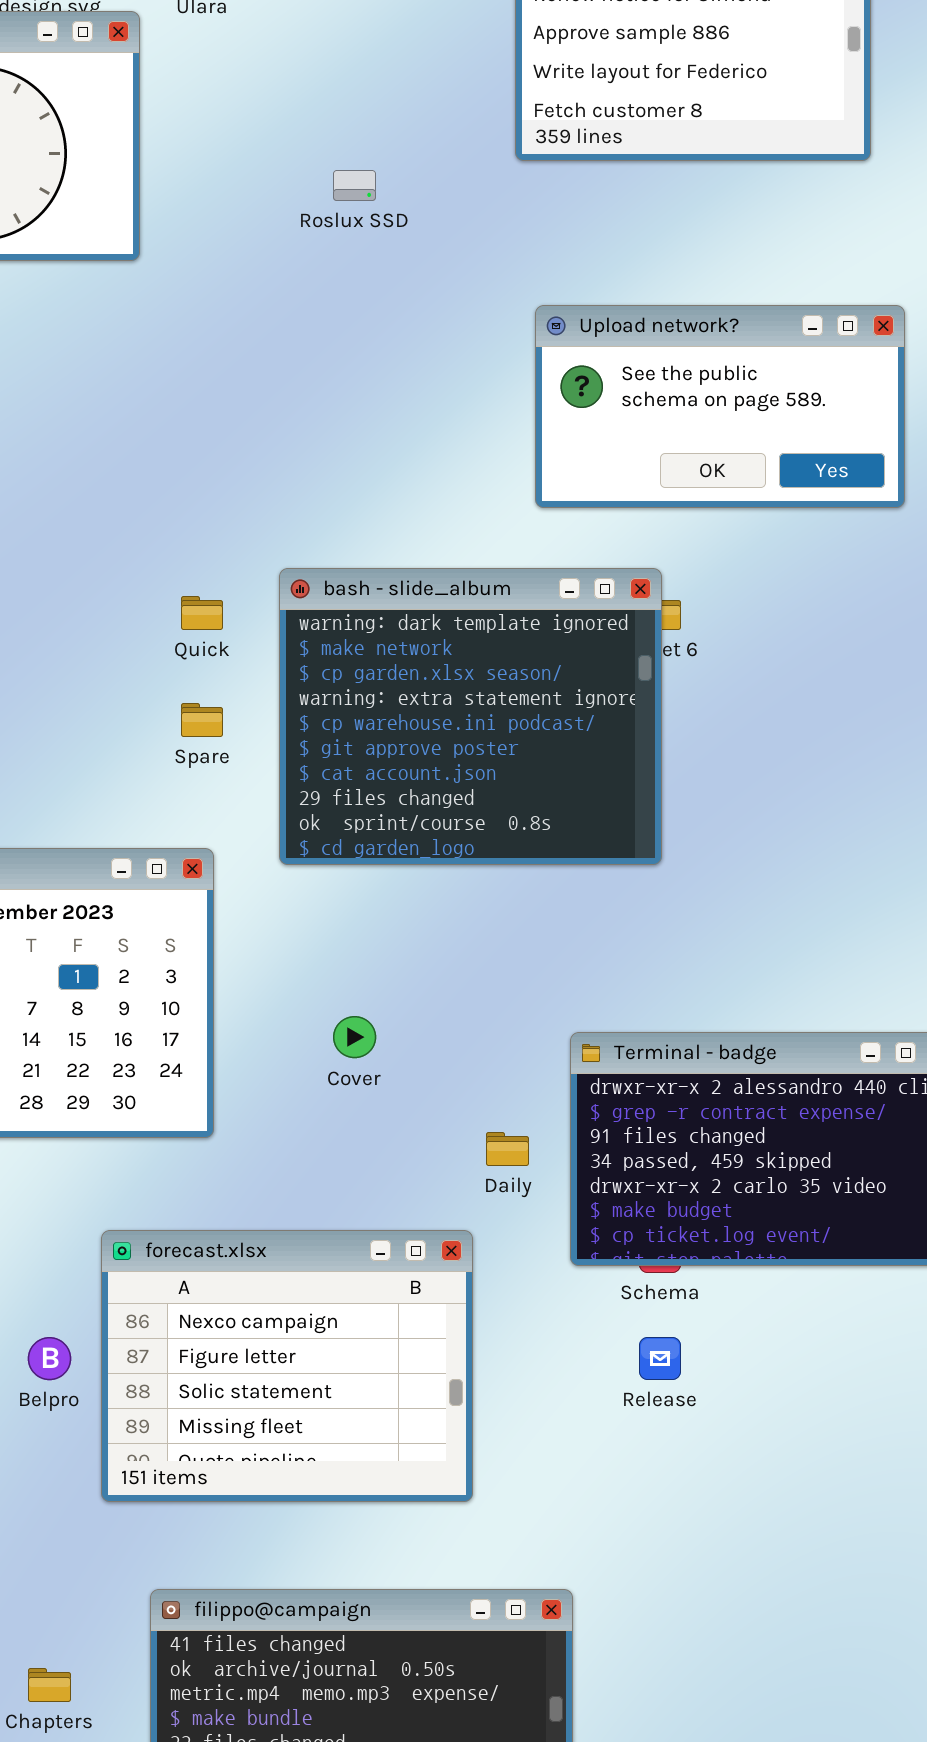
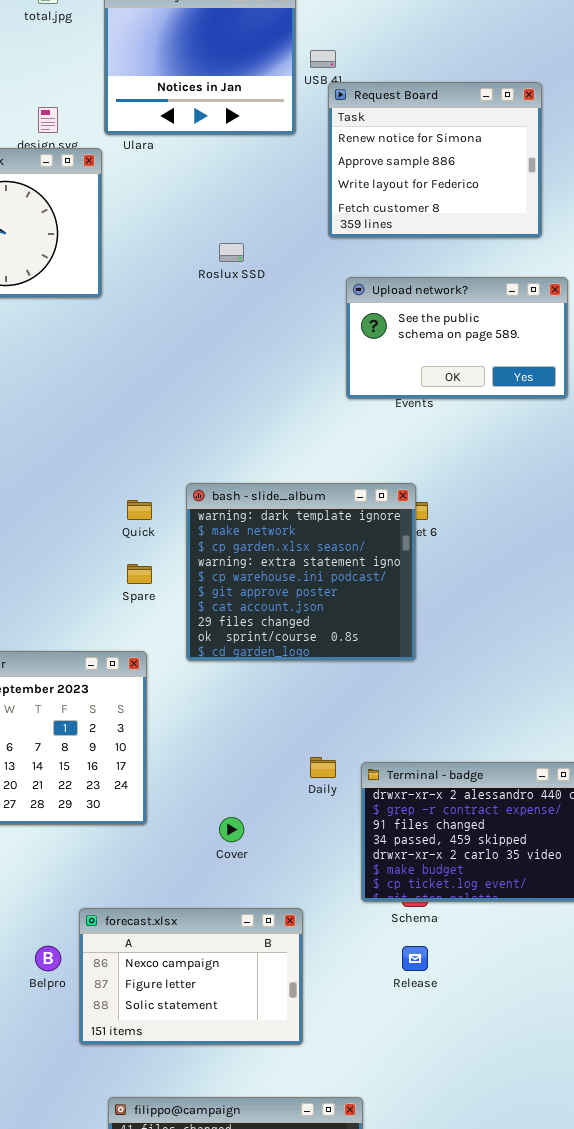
Upload network?: [535,305,905,508] -> [346,277,568,399], moved
Cover: [333,1016,376,1058] -> [219,817,244,842], moved
Daily: [486,1132,529,1166] -> [310,757,336,778], moved
forecast.xlsx: [101,1230,473,1502] -> [79,908,303,1045], resized

